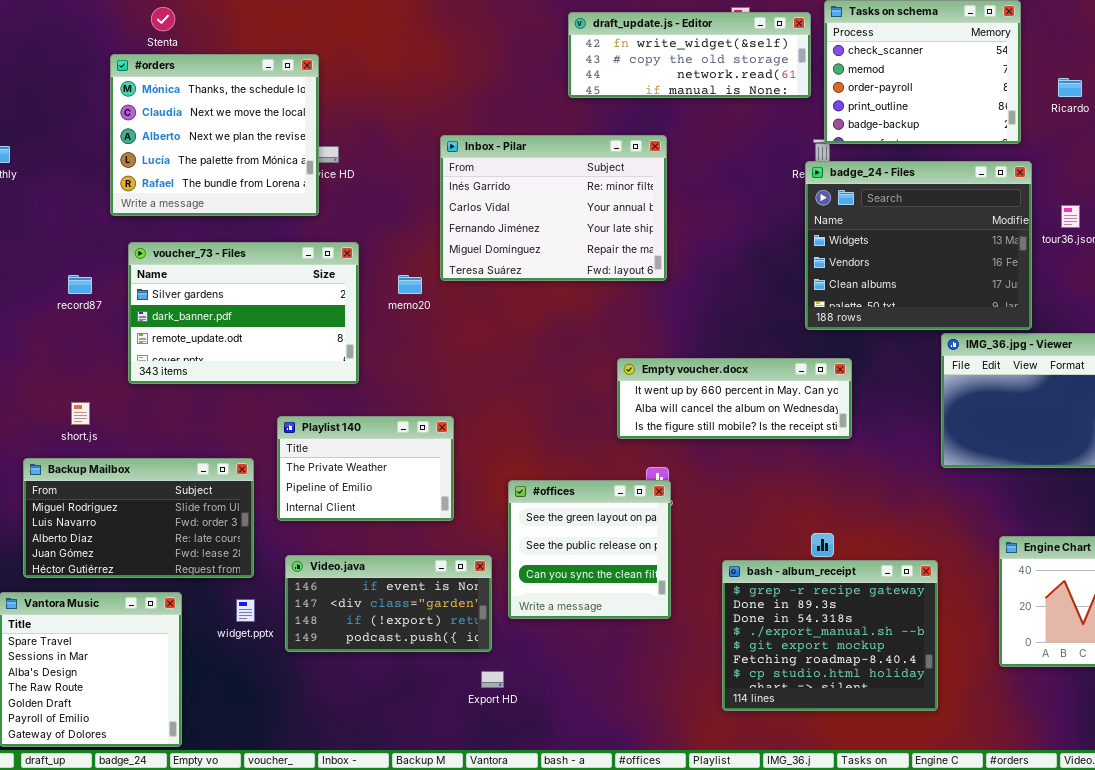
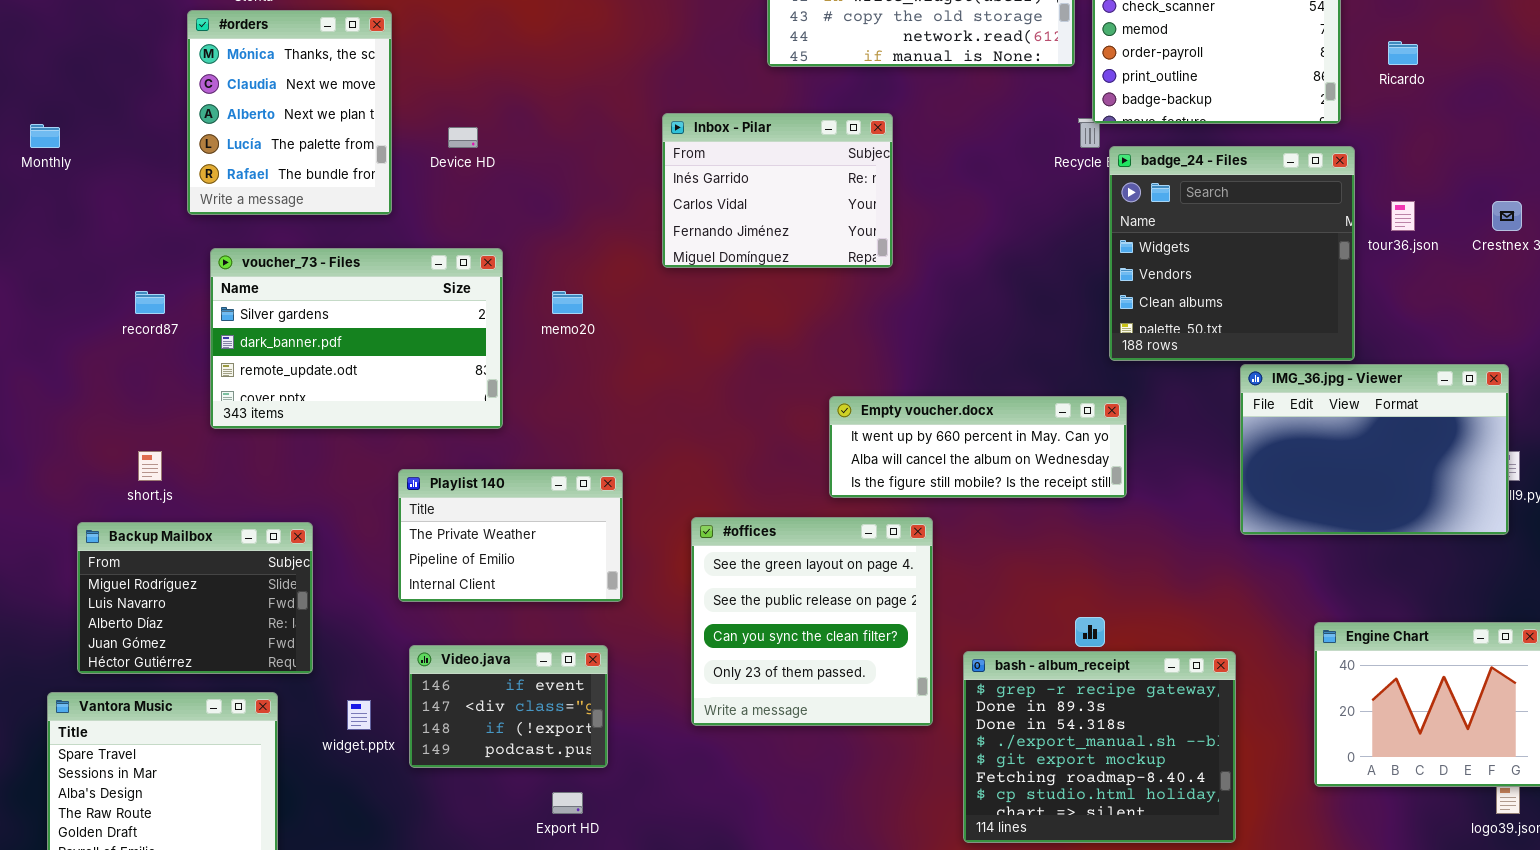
#orders: [110,54,319,216] -> [187,10,392,215], resized
Inbox - Pilar: [440,135,667,281] -> [662,113,893,268], resized
badge_24 - Files: [805,161,1032,330] -> [1109,146,1355,361], resized
Backup Mailbox: [23,458,254,578] -> [77,522,313,674], resized
#offices: [508,480,671,619] -> [691,517,933,726], resized
Video.java: [285,555,492,652] -> [409,645,608,768], resized
Export HD: [481,671,504,688] -> [552,792,583,814], moved

